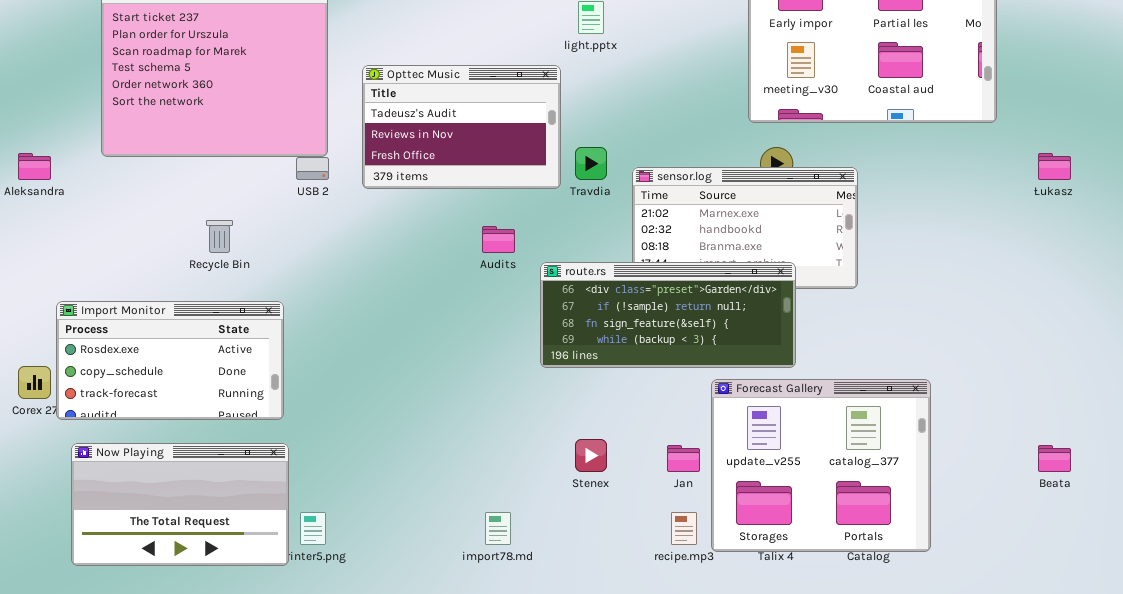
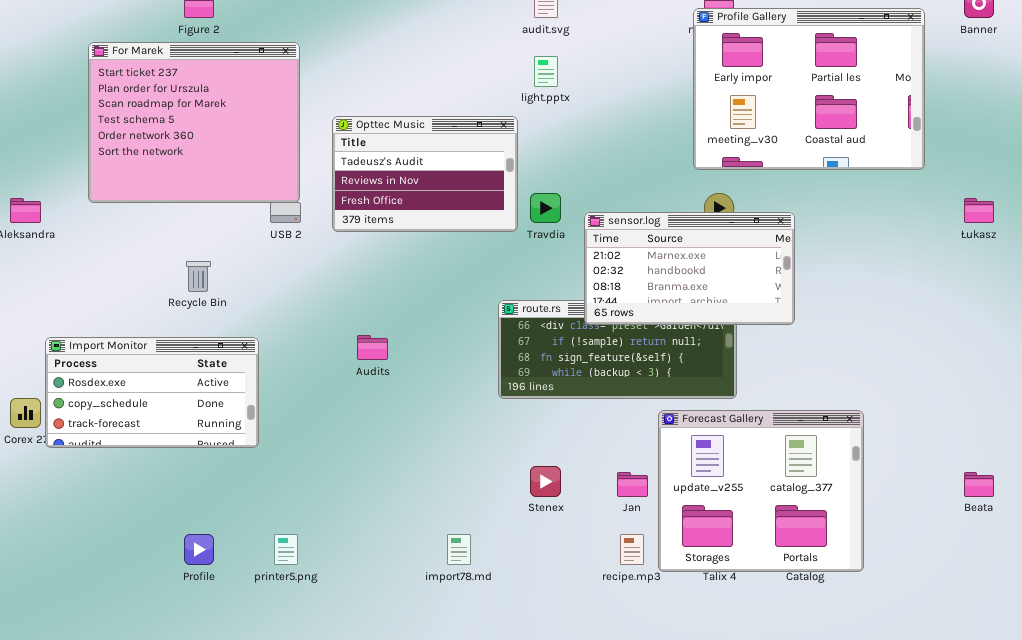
sensor.log: [632,167,858,289] -> [584,212,795,325], raised
Audits: [482,226,515,253] -> [357,335,388,360], moved
Now Playing: [71,443,289,566] -> none, closed

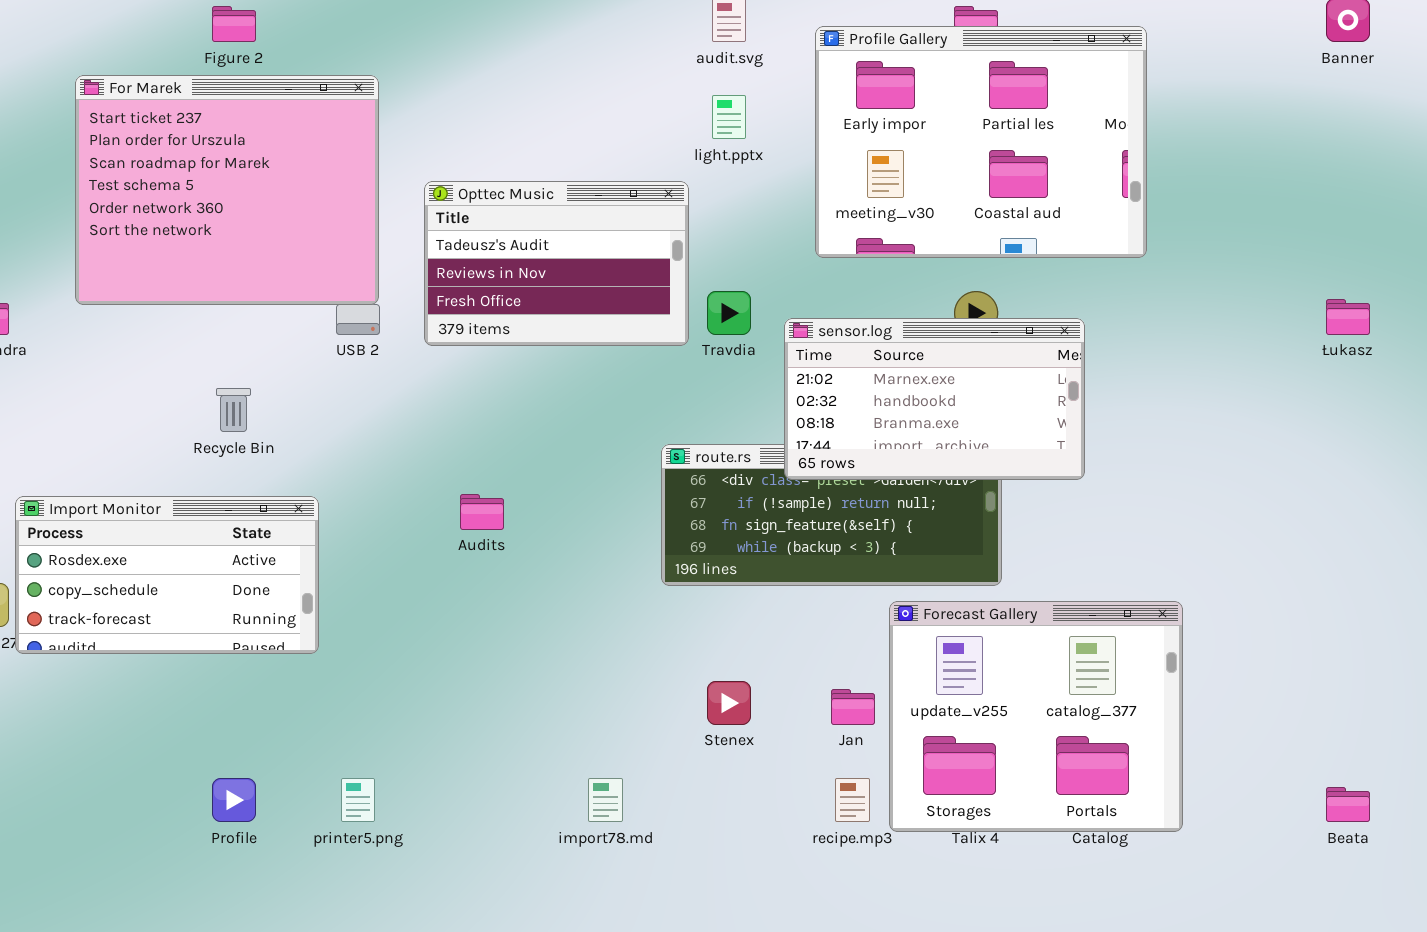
Profile Gallery: [693,8,925,170] -> [815,26,1147,258], moved
Beata: [964,472,994,497] -> [1326,787,1370,822], moved

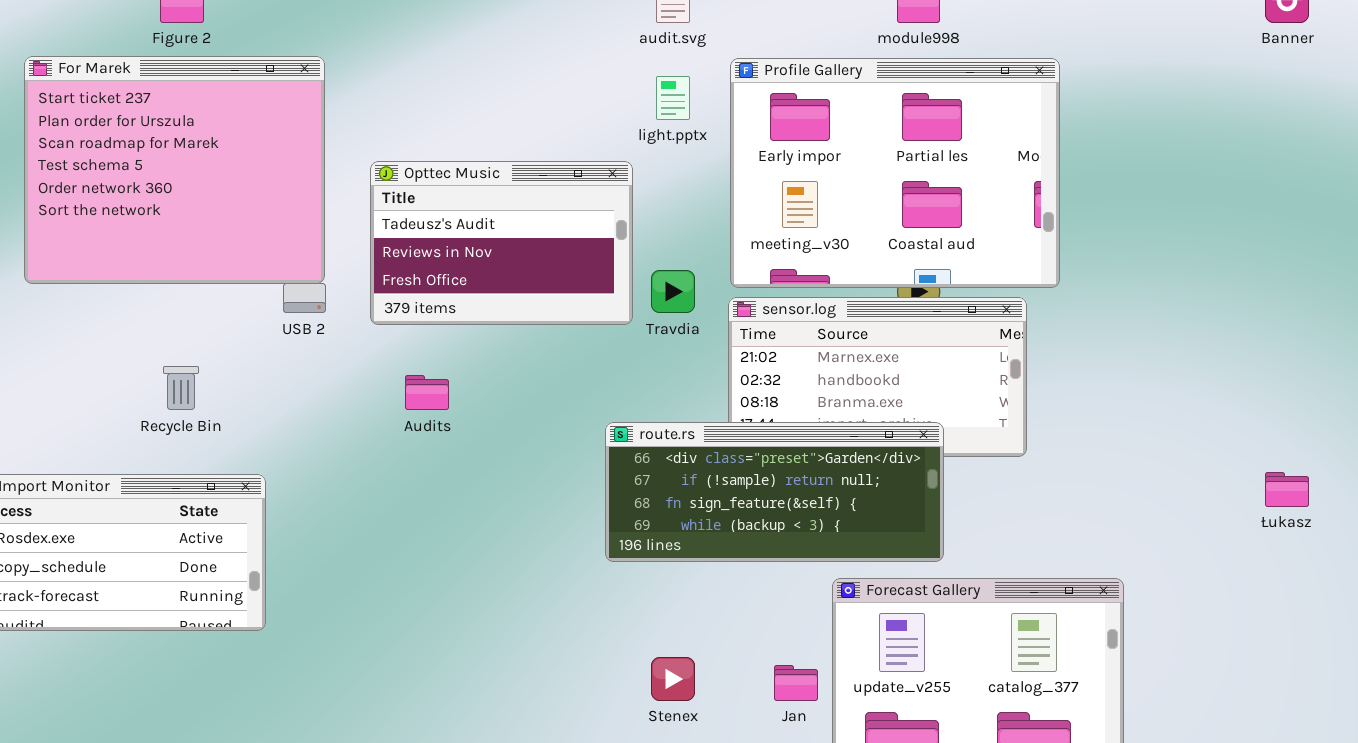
Profile Gallery: [815,26,1147,258] -> [730,58,1060,288], moved
Łukasz: [1326,299,1370,335] -> [1265,472,1309,507], moved
route.rs: [661,444,1002,586] -> [605,422,944,562], raised
Audits: [460,494,504,530] -> [405,375,449,410], moved

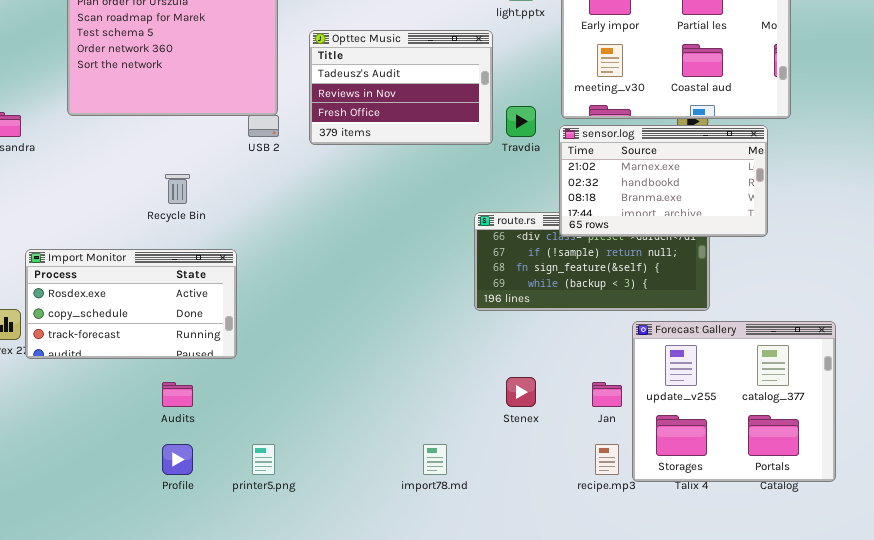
sensor.log: [728,297,1027,457] -> [559,125,768,237], raised
Audits: [405,375,449,410] -> [162,382,193,407], moved

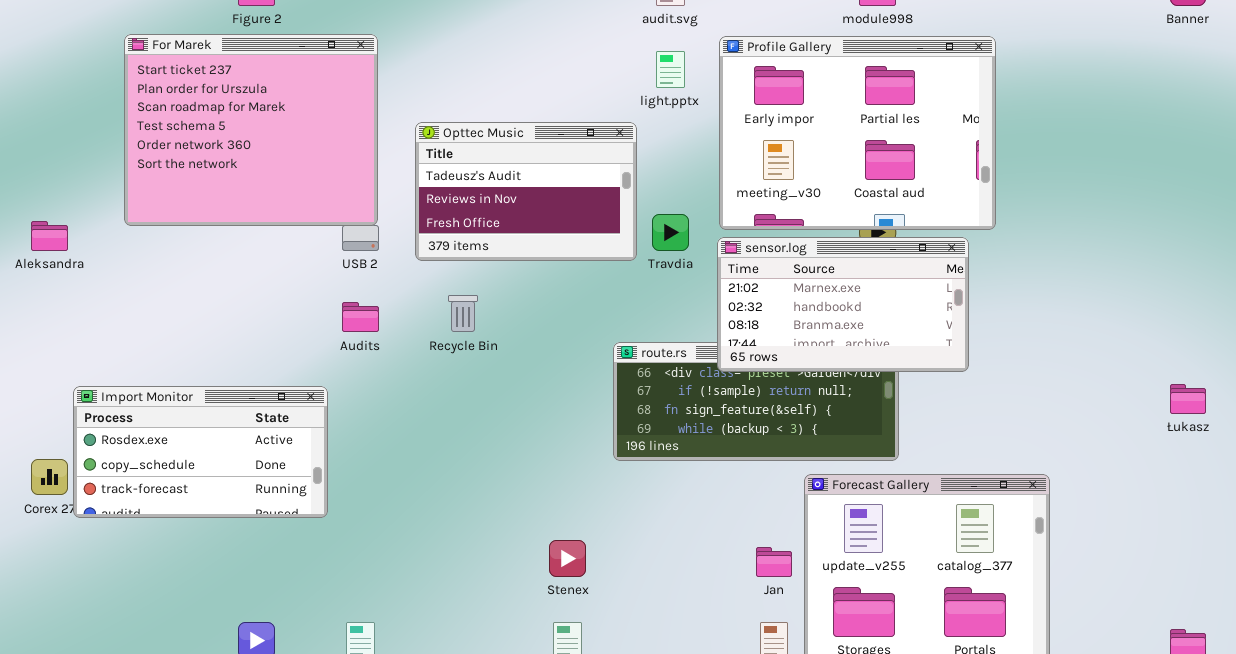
Recycle Bin: [165,174,190,204] -> [448,295,478,332], moved
Stenex: [506,377,536,407] -> [549,540,586,577], moved
Audits: [162,382,193,407] -> [342,302,379,332], moved

